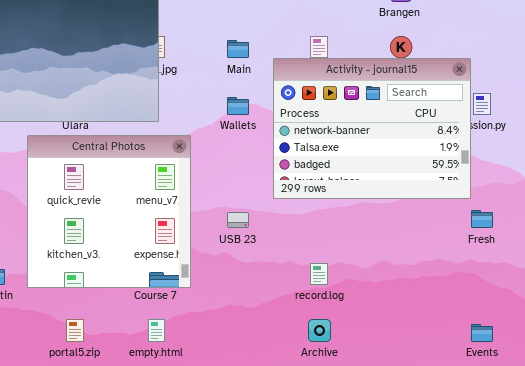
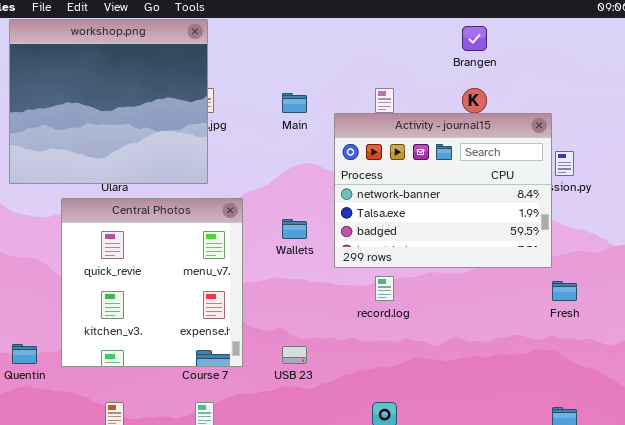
Wallets: [227,97,249,115] -> [282,219,307,239], moved
USB 23: [227,212,249,228] -> [282,346,307,364], moved
record.log: [310,263,328,285] -> [375,276,394,301], moved

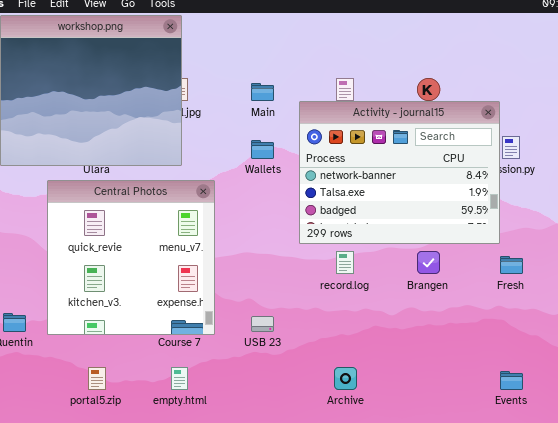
Brangen: [462,26,487,51] -> [417,251,440,274], moved
Wallets: [282,219,307,239] -> [251,140,274,159], moved

